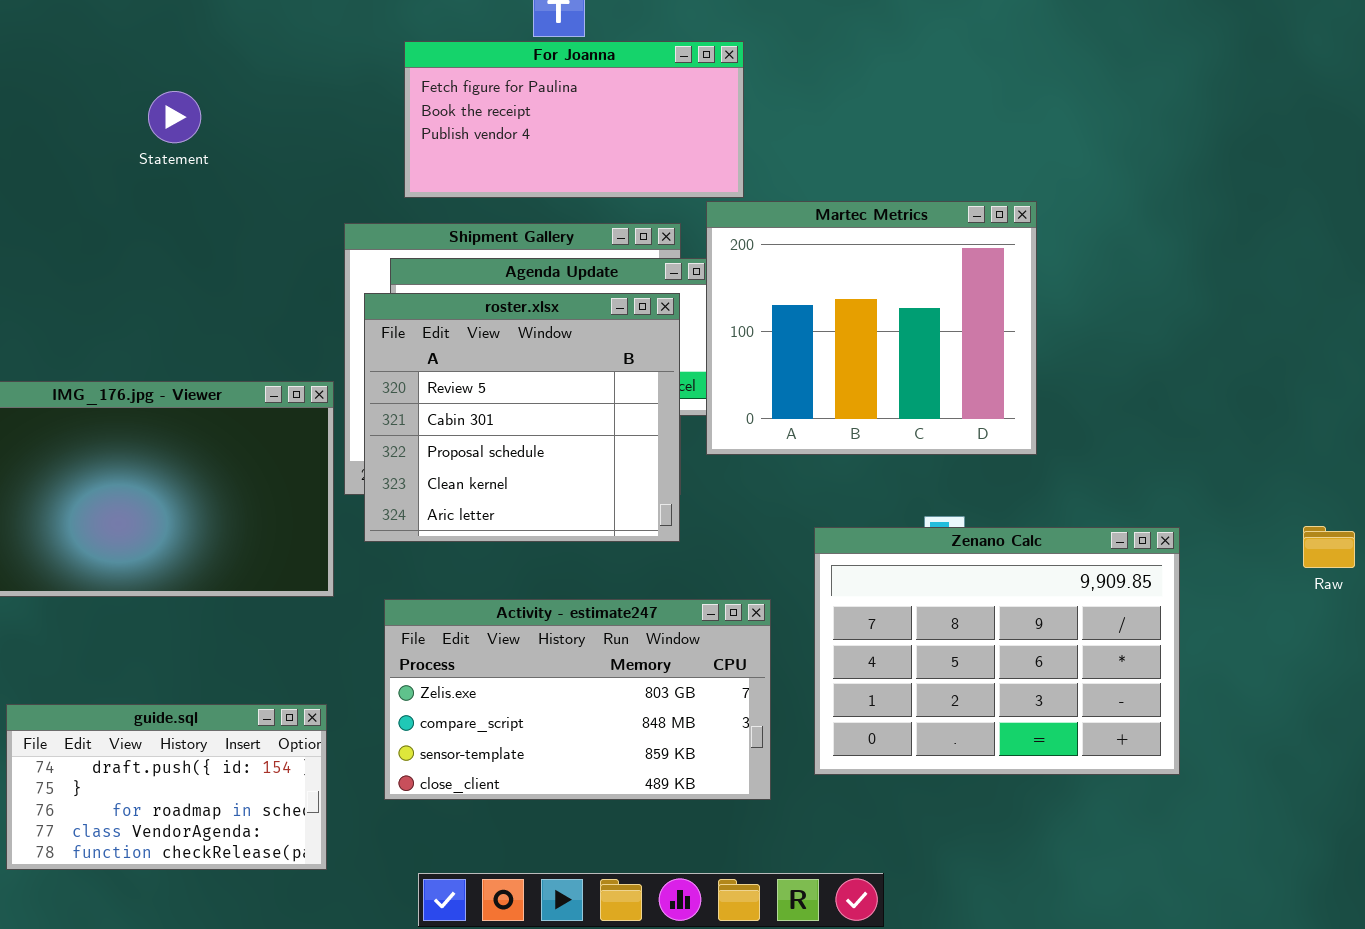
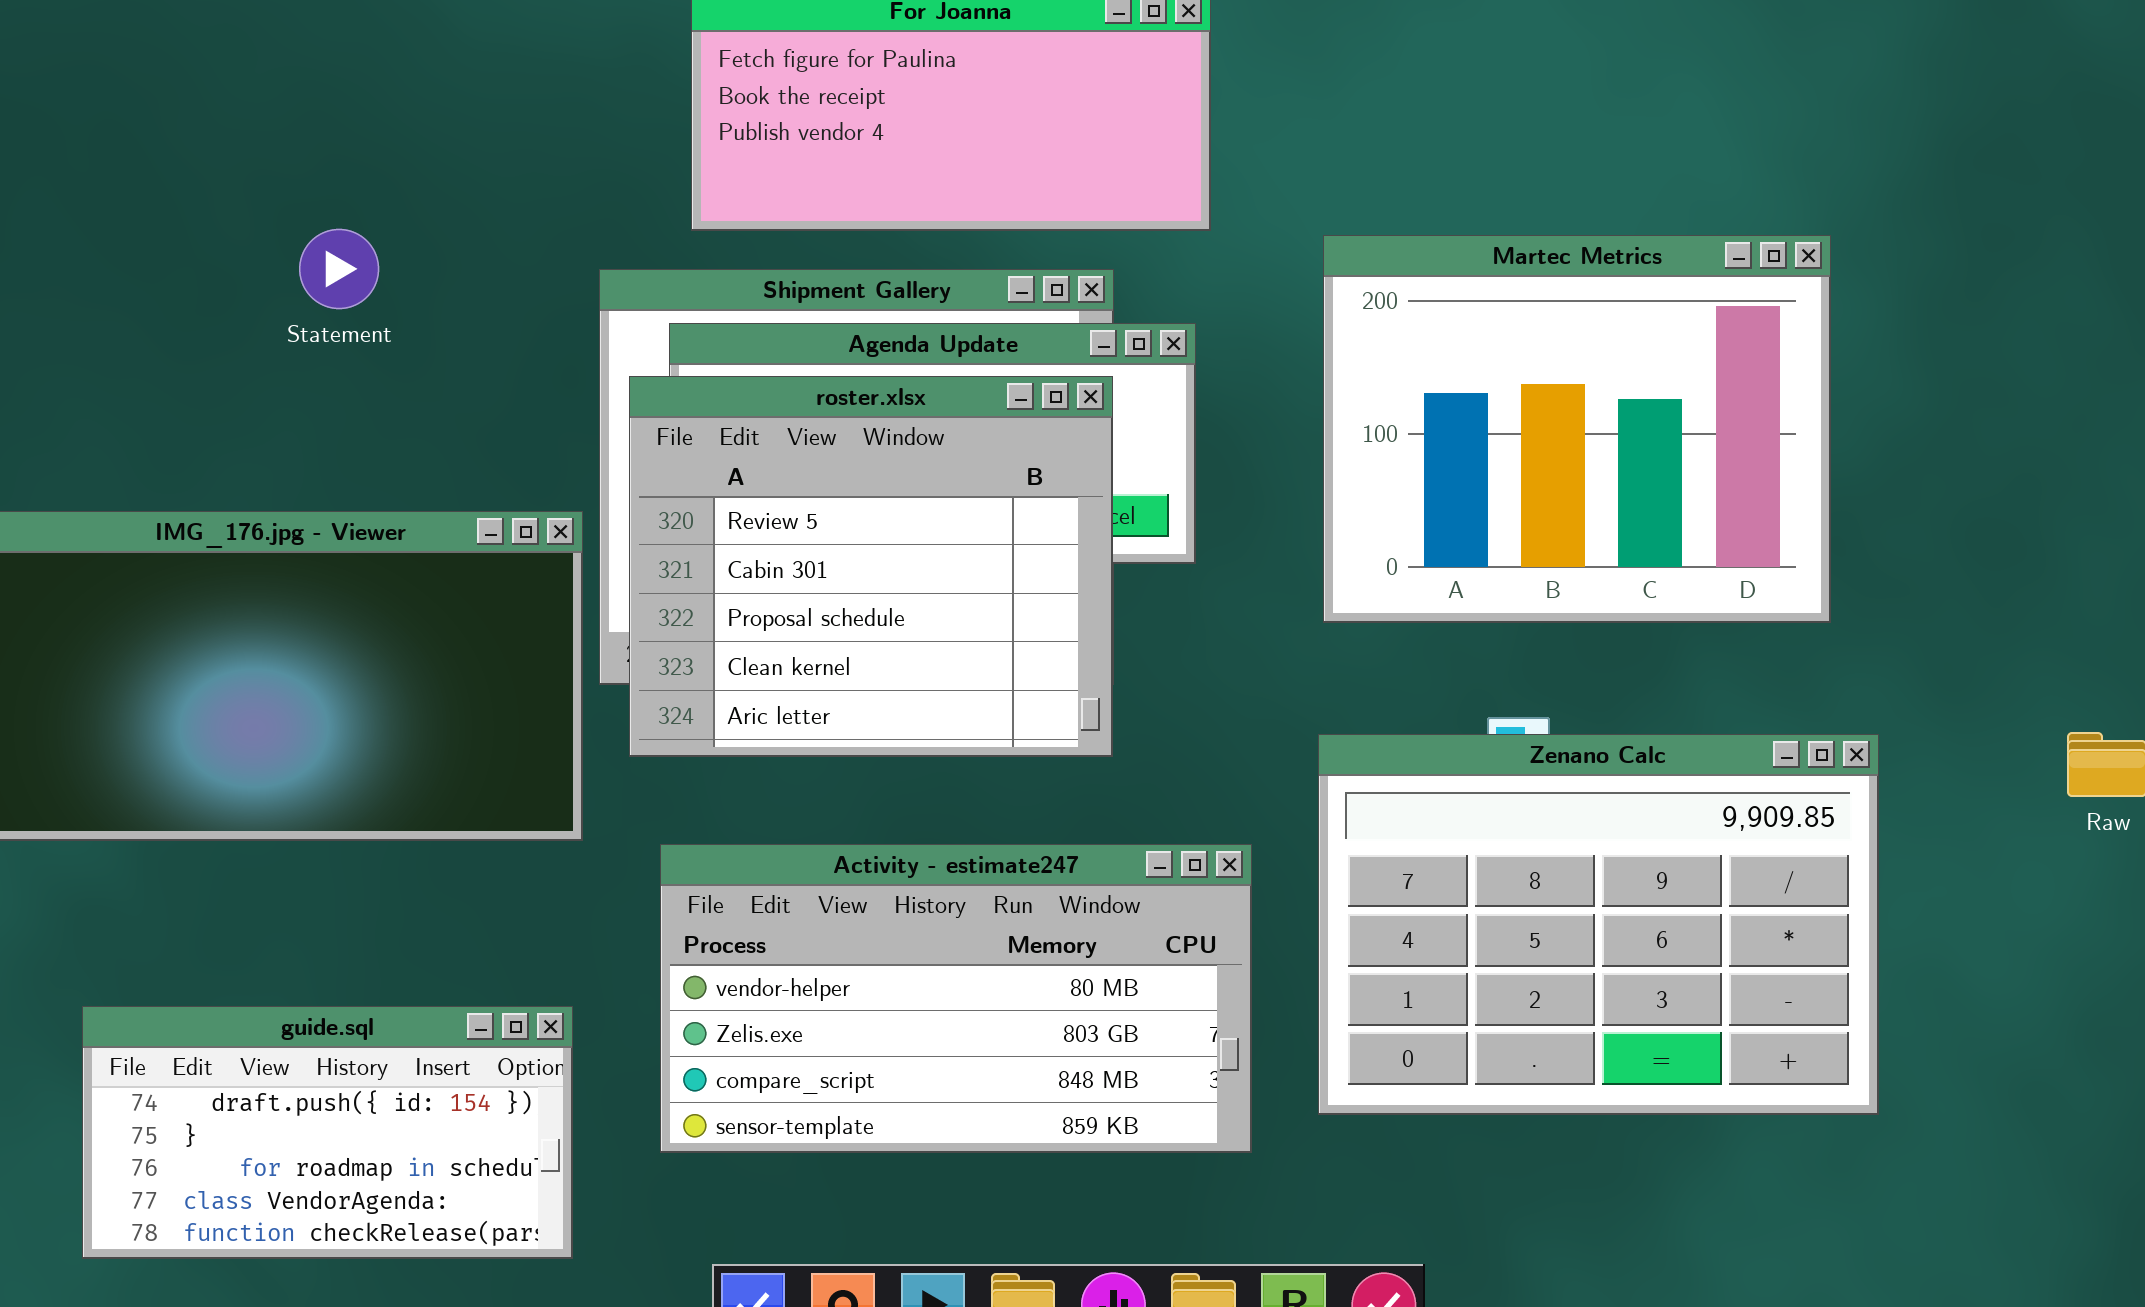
Statement: [148,91,201,143] -> [299,229,379,309], moved
Martec Metrics: [706,201,1037,455] -> [1323,235,1831,623], moved
Activity - estimate247: [384,599,771,800] -> [660,844,1252,1153], scrolled up 1 row

